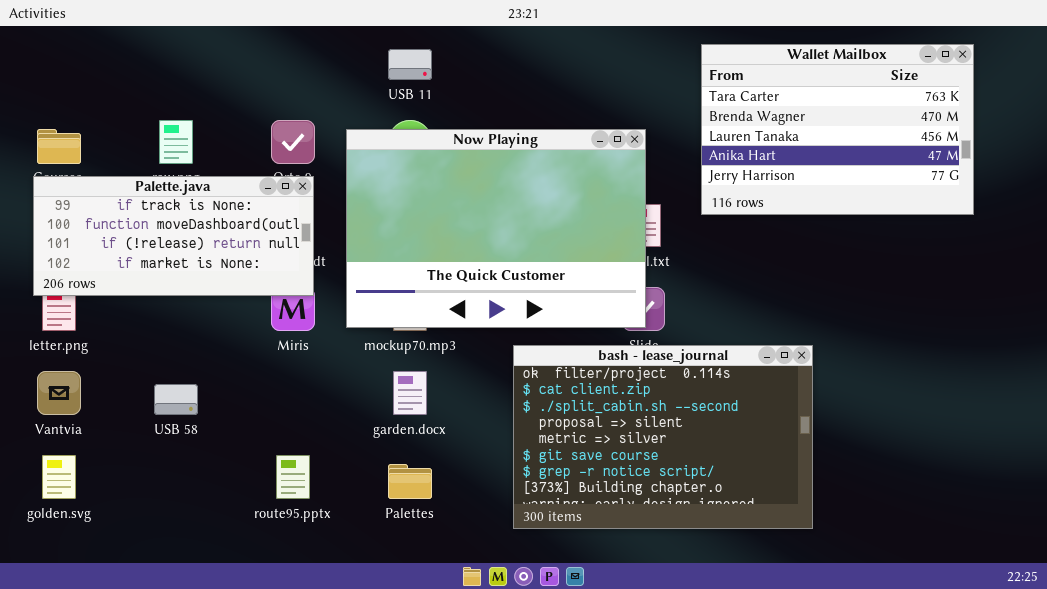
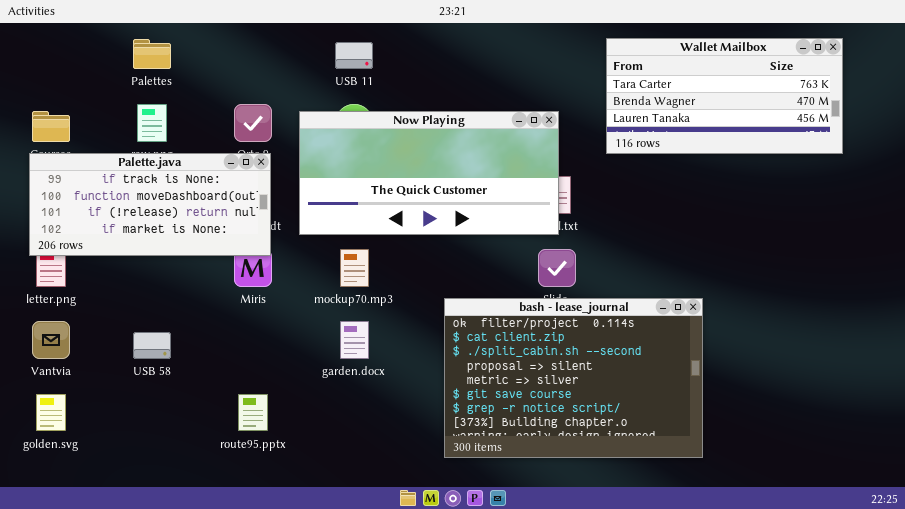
Wallet Mailbox: [701,44,974,215] -> [606,38,843,154], resized
Now Playing: [346,129,646,328] -> [299,111,559,235], resized
Palettes: [388,464,432,499] -> [133,39,171,69], moved

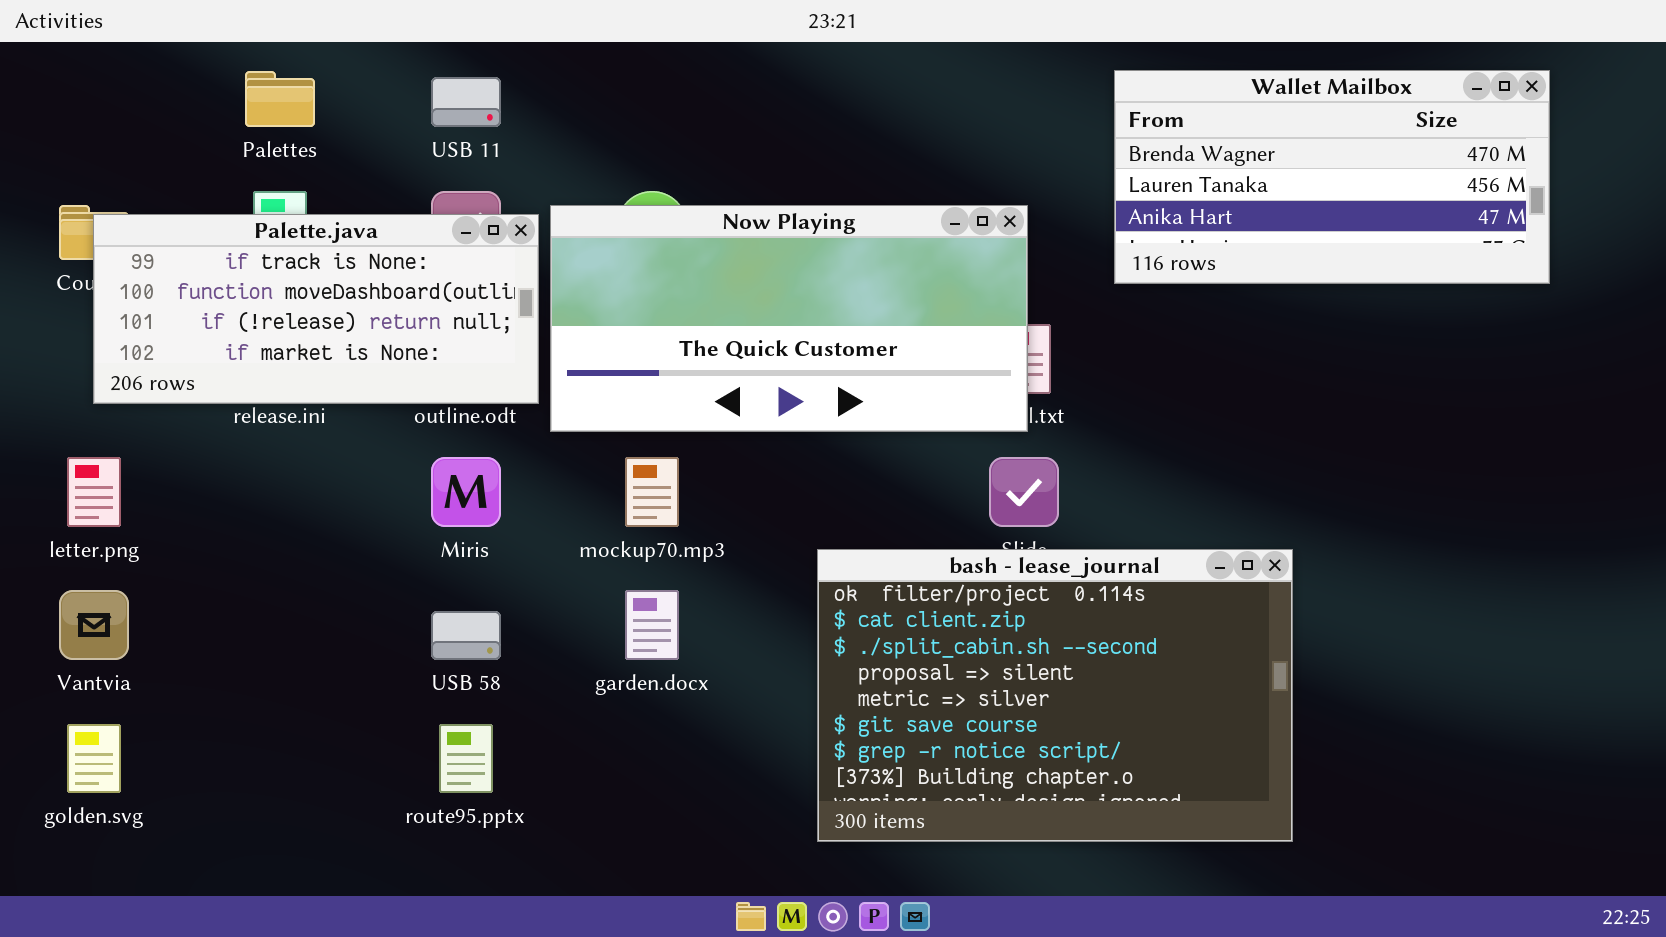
Wallet Mailbox: [606,38,843,154] -> [1114,70,1550,284], scrolled down 1 row
USB 11: [335,42,373,69] -> [431,77,501,127], moved
Palette.java: [29,153,271,256] -> [93,214,539,404], moved
USB 58: [133,332,171,359] -> [431,611,501,660], moved

